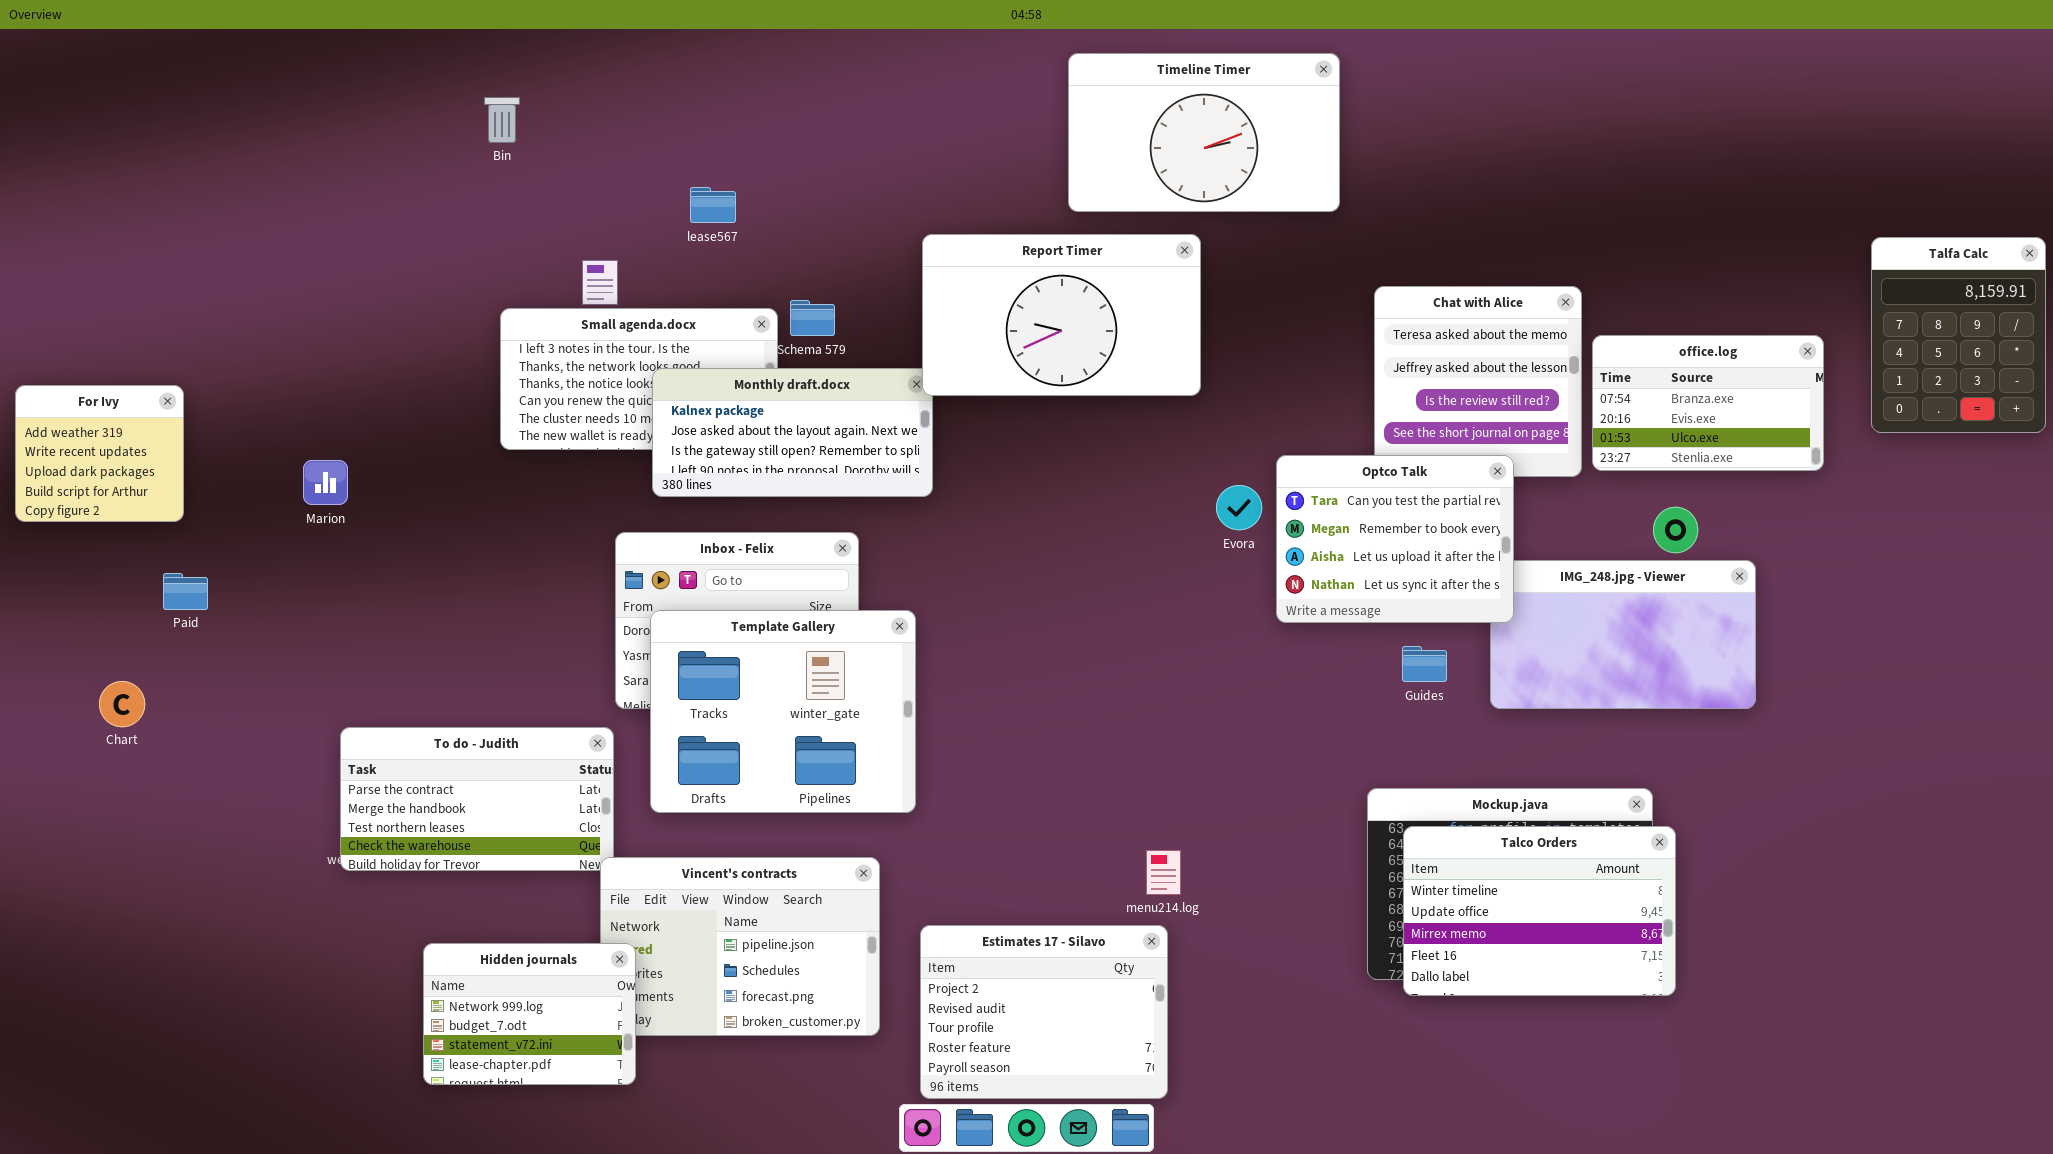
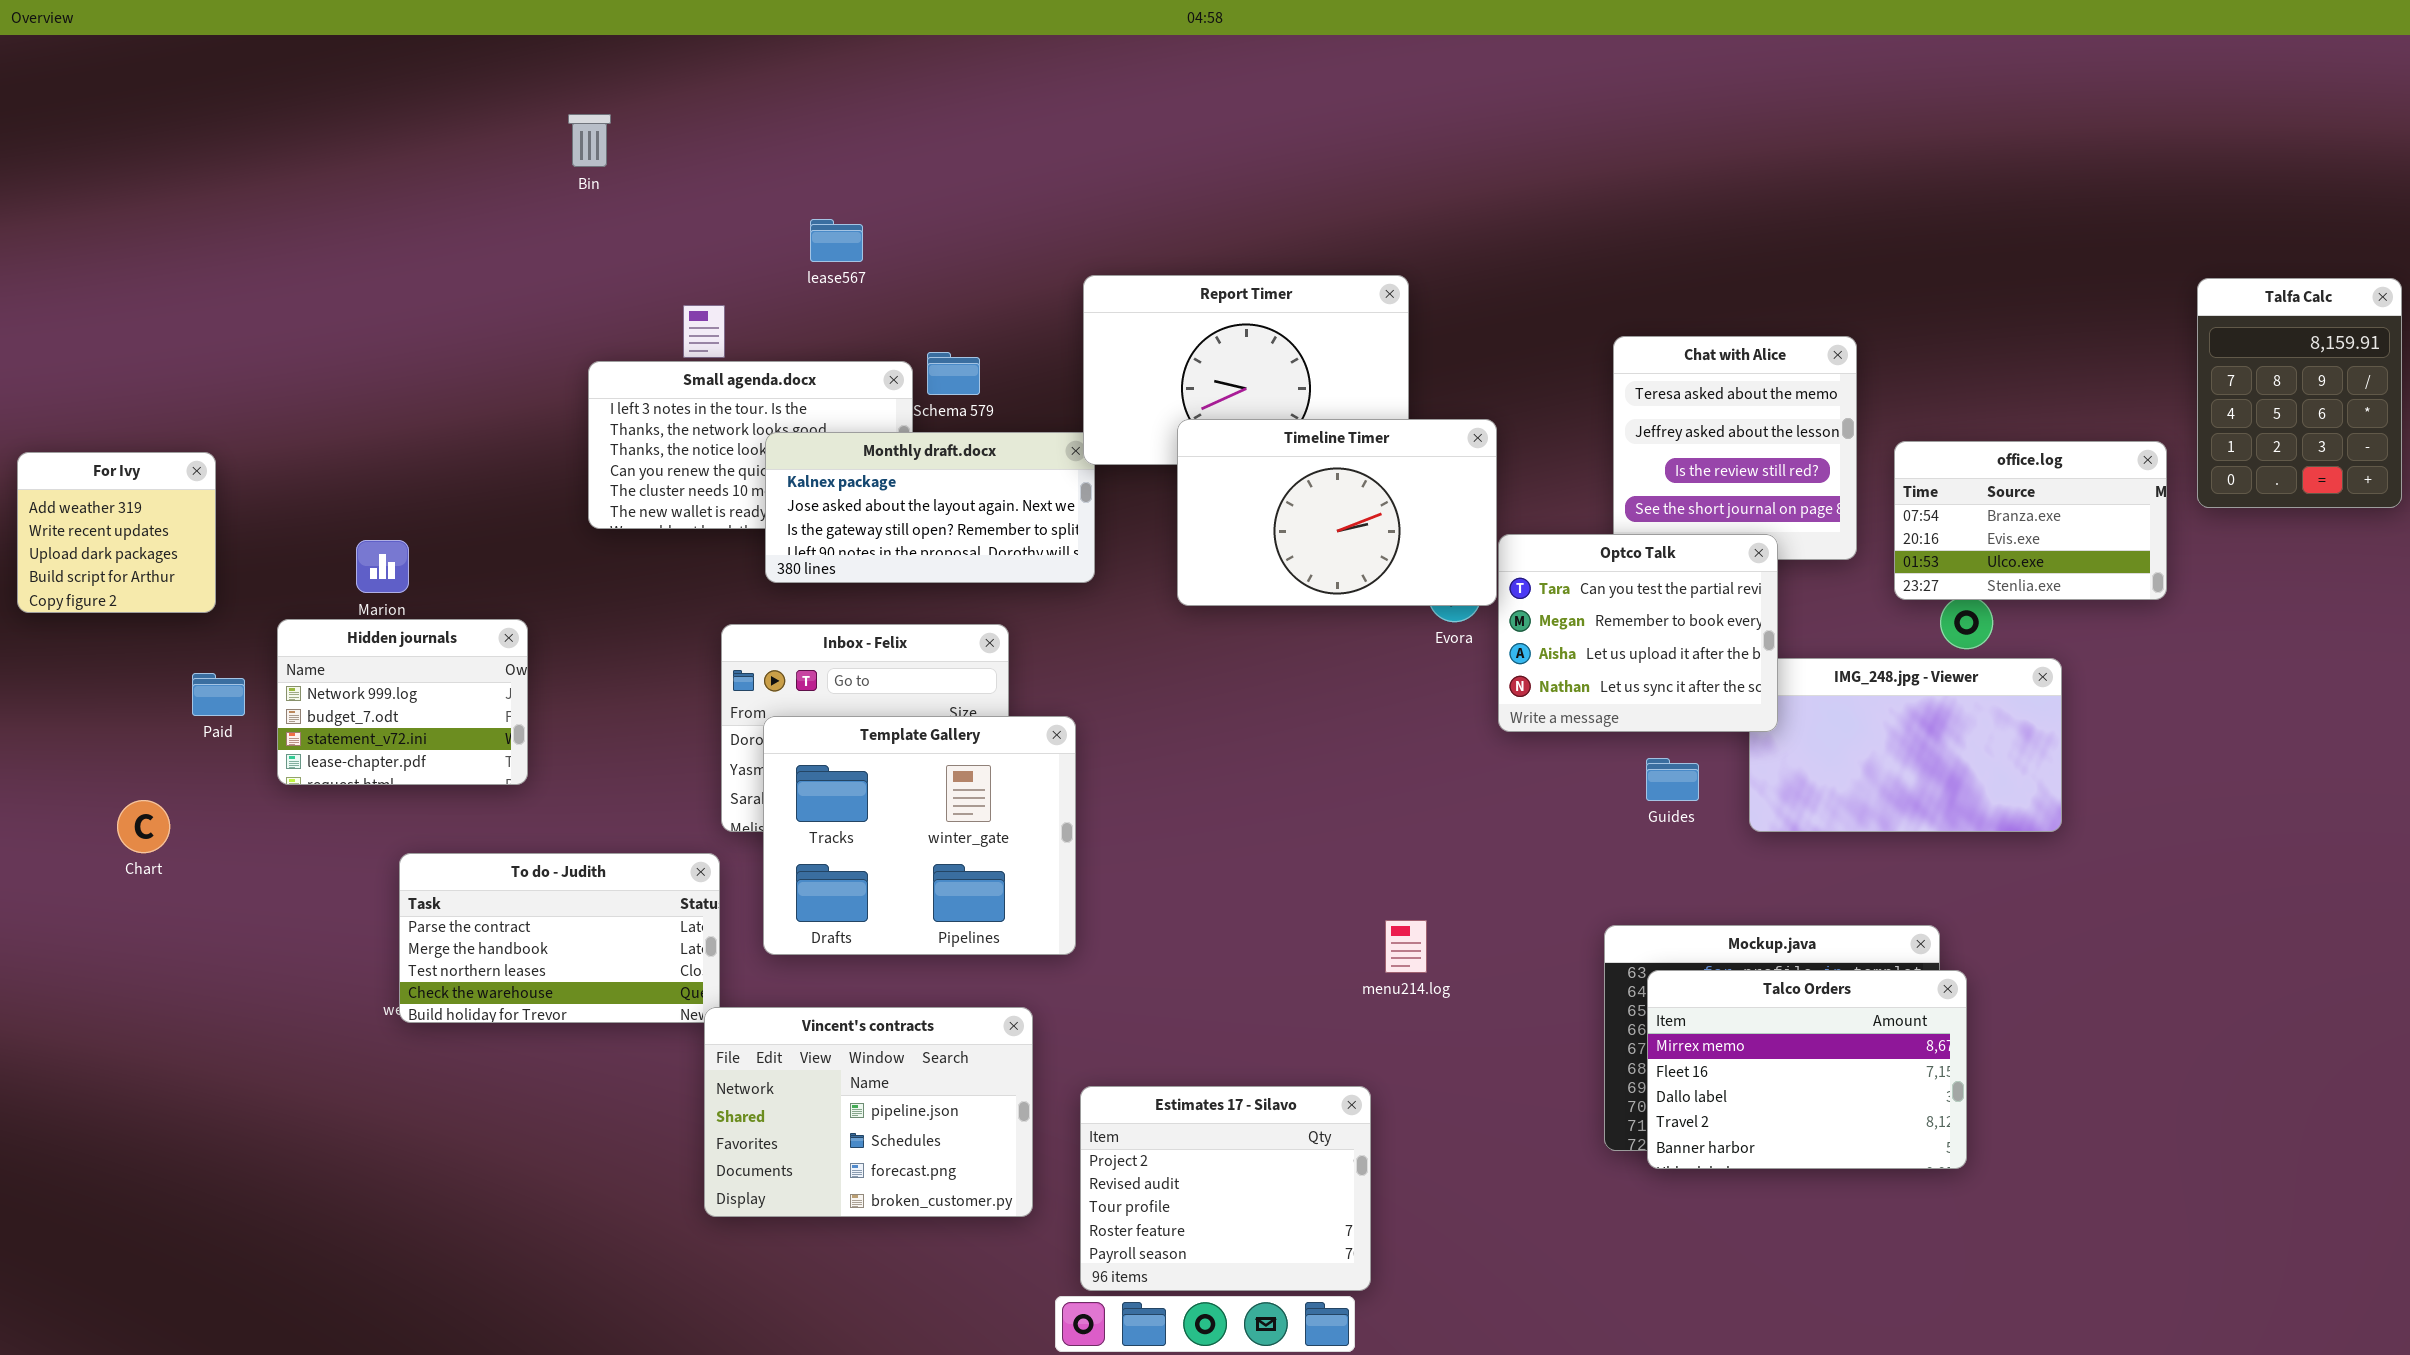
Timeline Timer: [1068,53,1340,212] -> [1177,419,1497,606], moved
office.log: [1592,335,1824,471] -> [1894,441,2167,600], moved
Talco Orders: [1403,826,1676,996] -> [1647,970,1967,1169], scrolled down 2 rows
menu214.log: [1146,850,1181,895] -> [1385,920,1427,973], moved
Hidden journals: [423,943,636,1085] -> [277,619,528,785], moved

